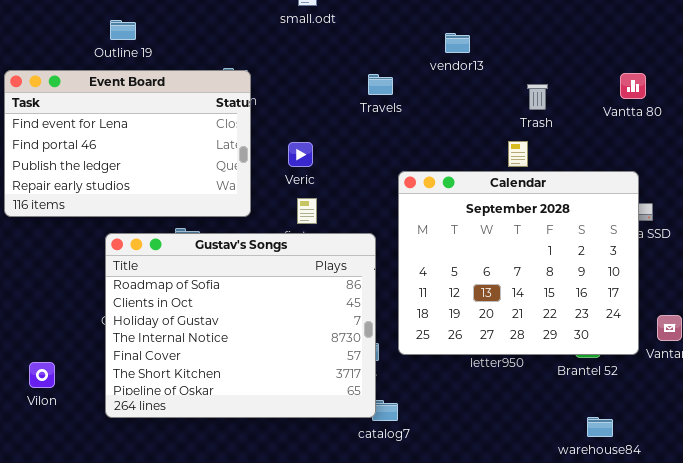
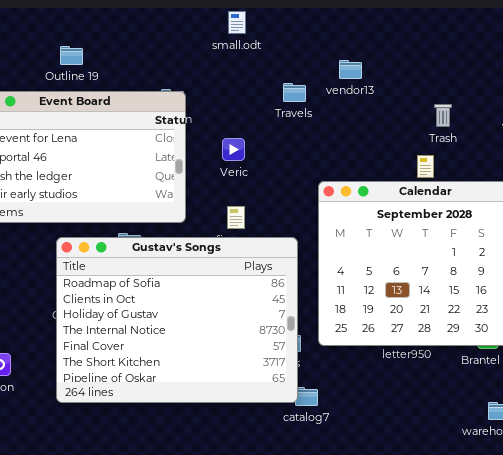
vendor13: [445,33,470,53] -> [339,60,362,79], moved
Travels: [368,74,393,95] -> [283,83,306,102], moved
Veric: [288,142,313,167] -> [222,138,245,161], moved

